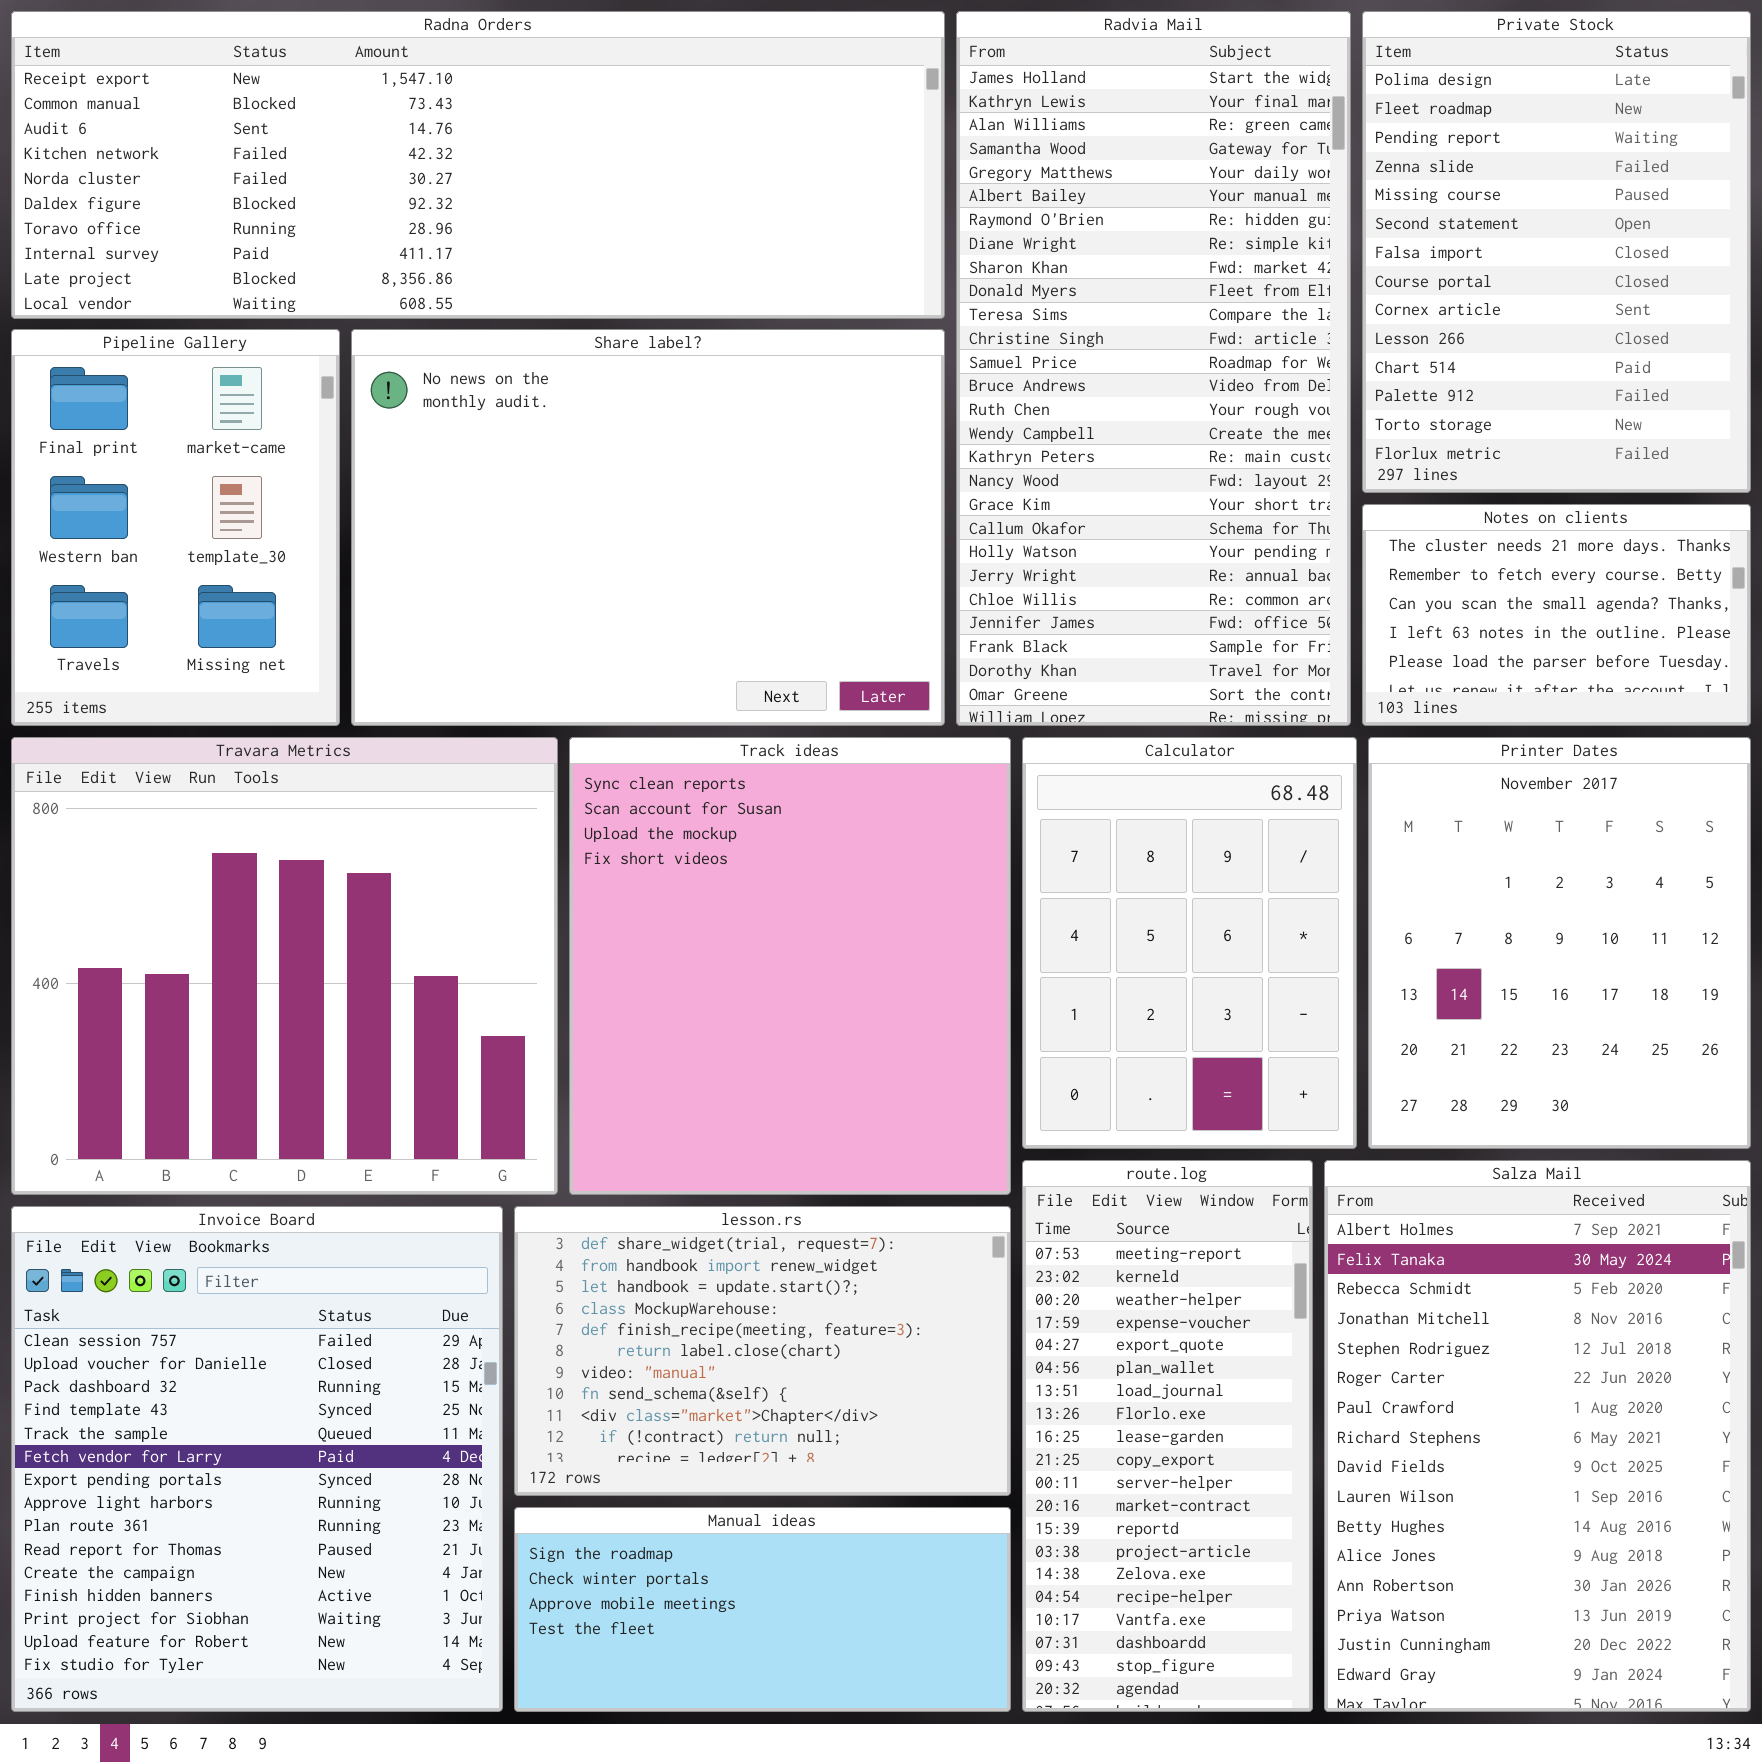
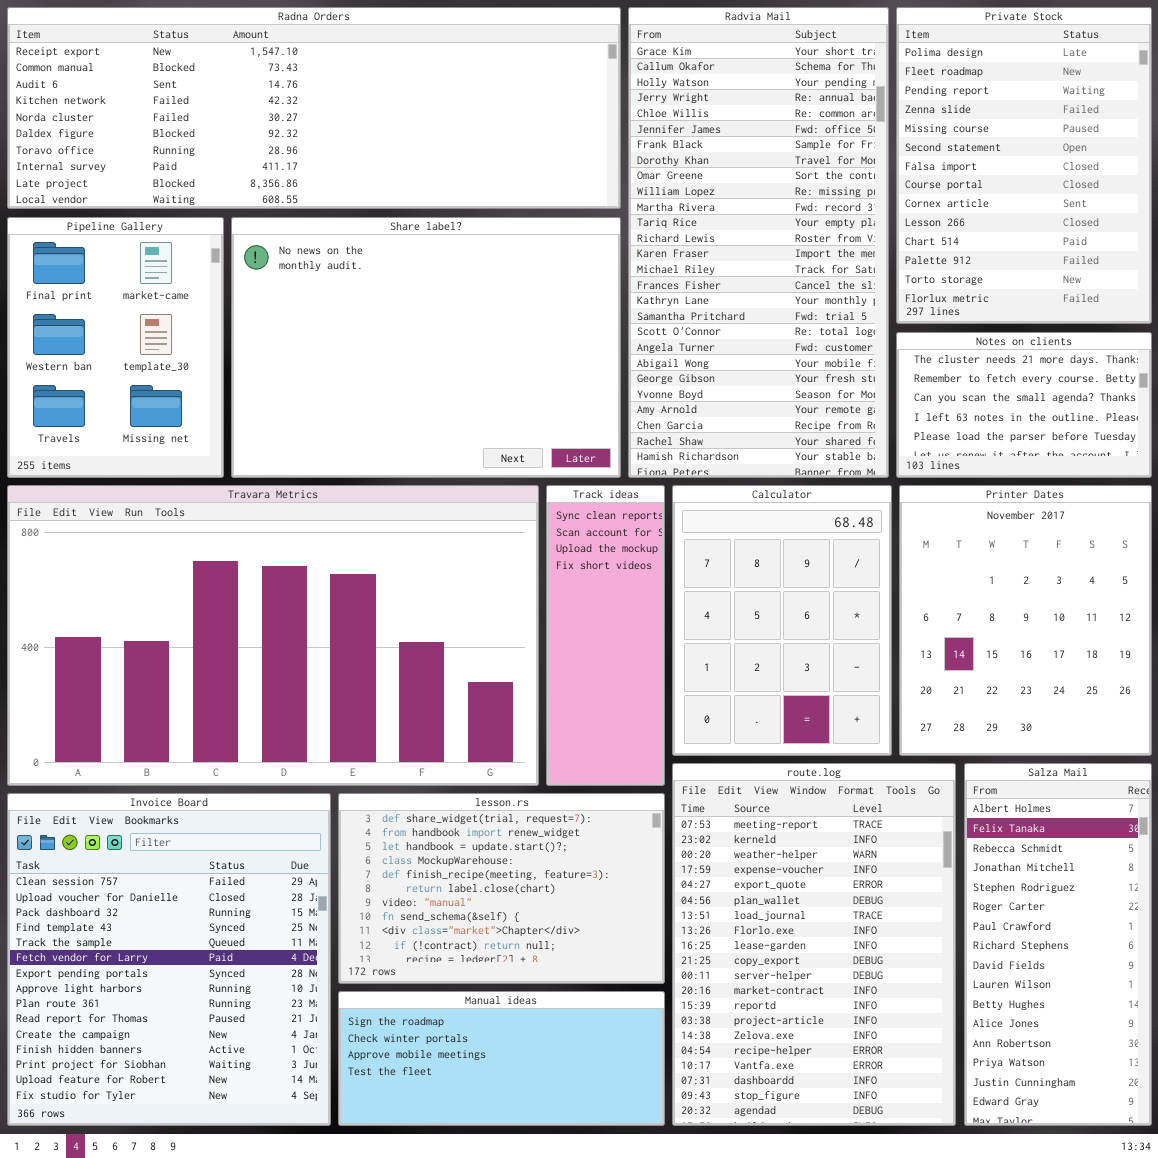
Radvia Mail: [956,11,1351,726] -> [628,7,889,478], scrolled down 18 rows
Travara Metrics: [11,737,558,1195] -> [7,485,539,786], resized
Track ideas: [569,737,1011,1195] -> [546,485,665,786], resized
route.log: [1022,1160,1313,1712] -> [672,763,956,1126], resized
Salza Mail: [1324,1160,1751,1712] -> [964,763,1152,1126], resized

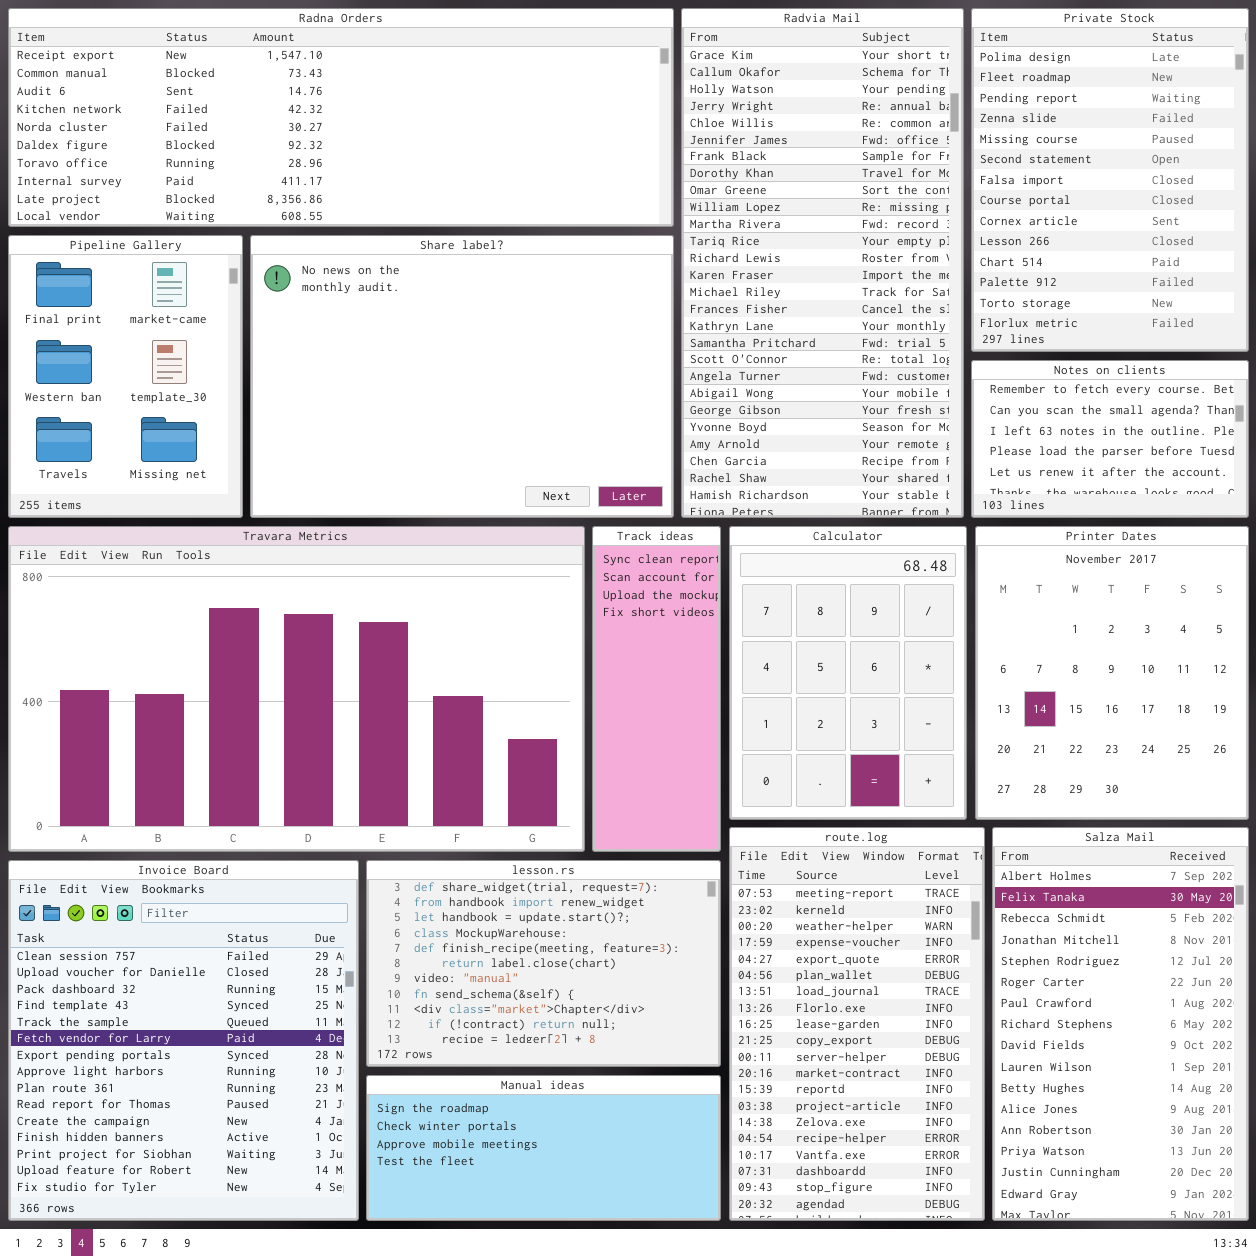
Notes on clients: [896,332,1152,478] -> [971,360,1249,518], scrolled down 1 row
route.log: [672,763,956,1126] -> [729,827,985,1221], resized
Salza Mail: [964,763,1152,1126] -> [992,827,1249,1221], resized

